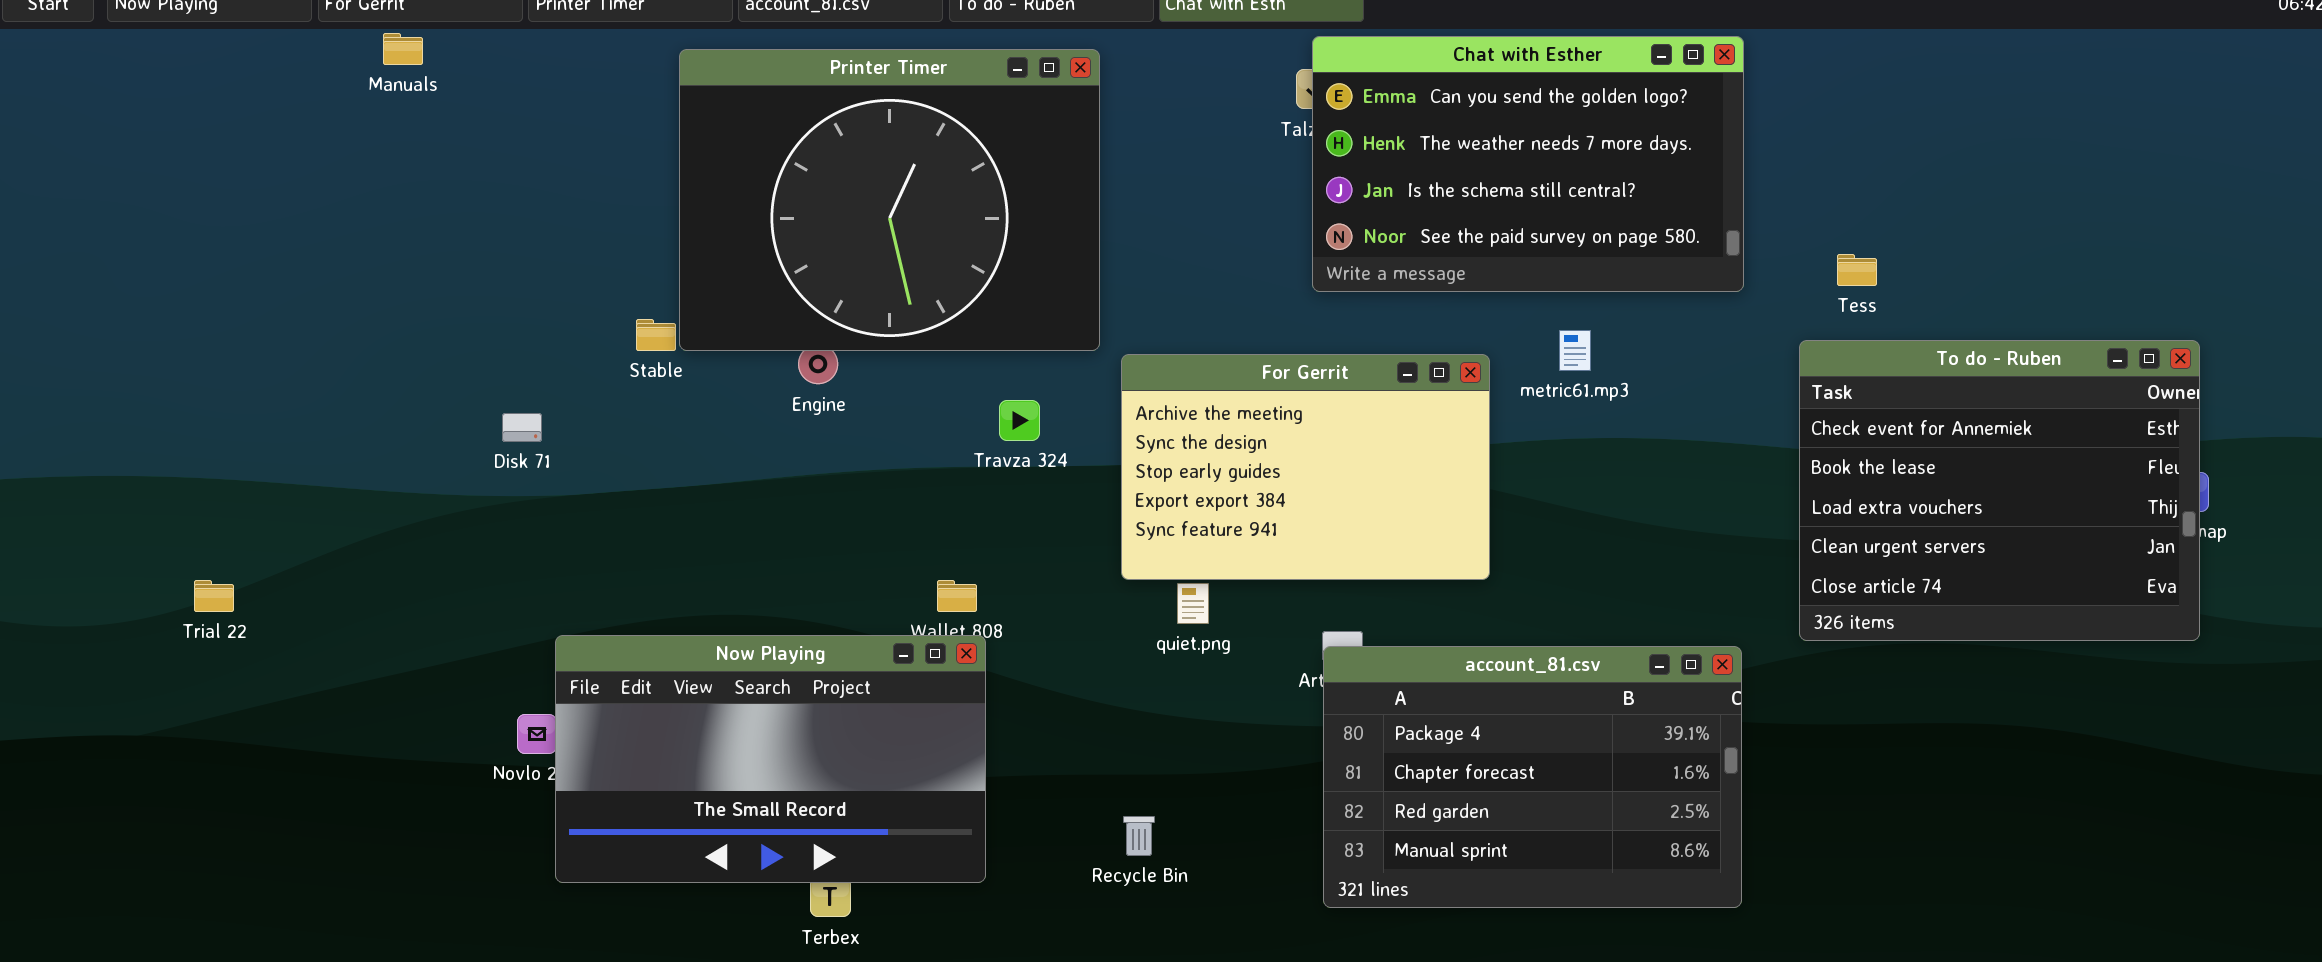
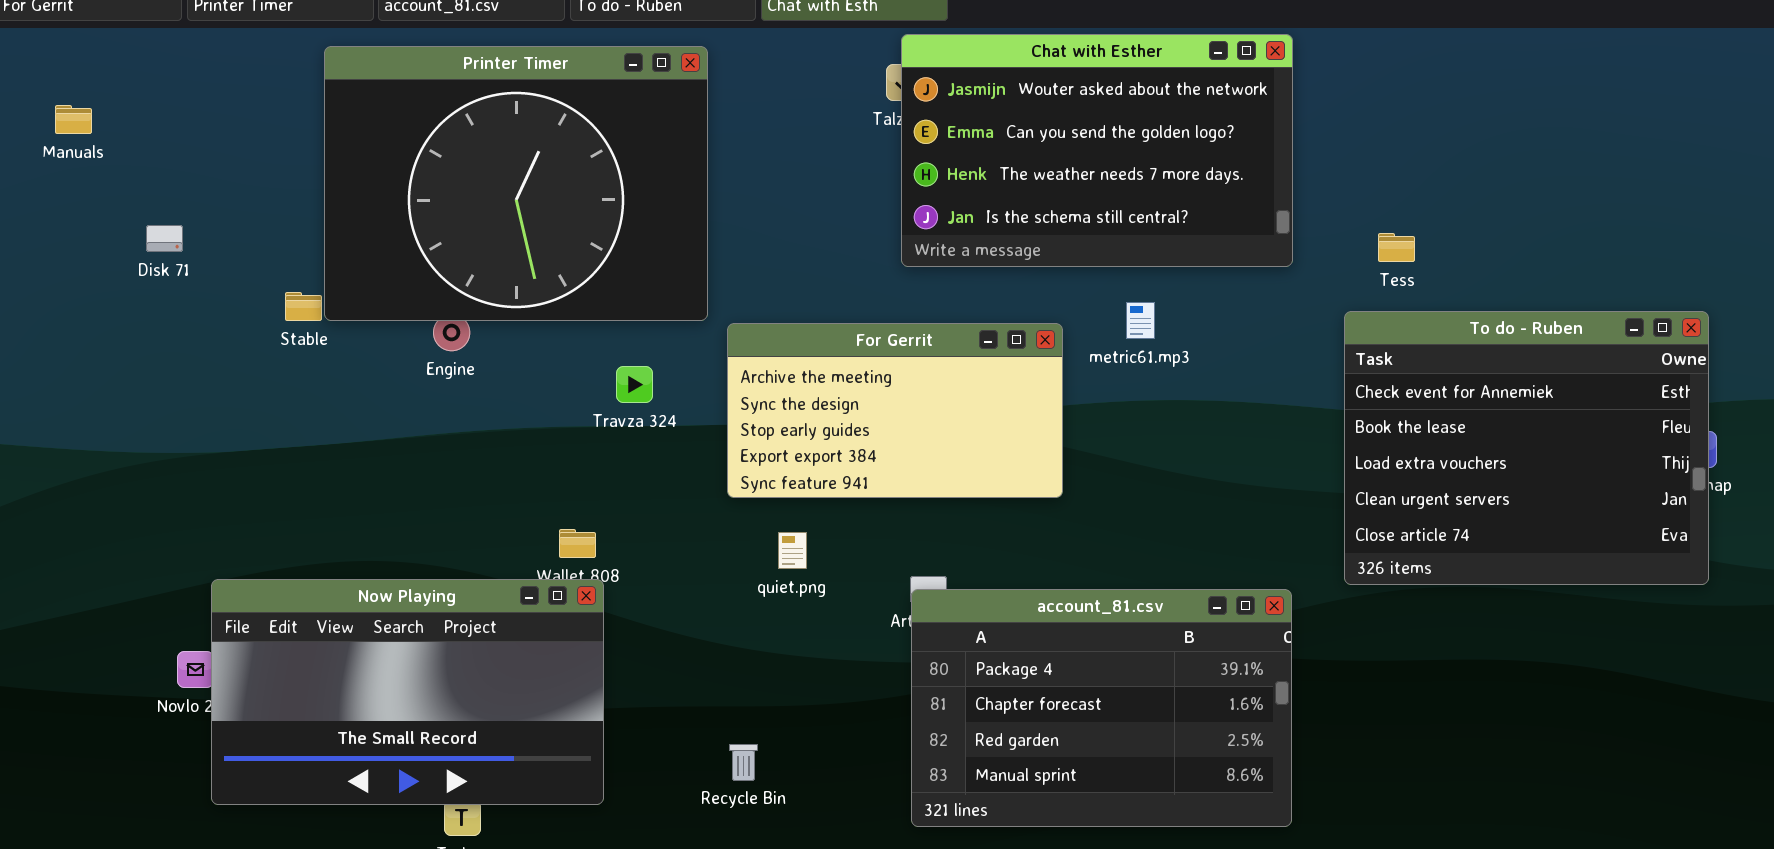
Manuals: [383,33,423,65] -> [55,105,92,134], moved
Chat with Esther: [1312,36,1744,292] -> [901,34,1293,267], scrolled up 1 row
For Gerrit: [1121,354,1490,580] -> [727,323,1063,498], resized
Disk 71: [502,413,542,442] -> [146,225,183,252], moved

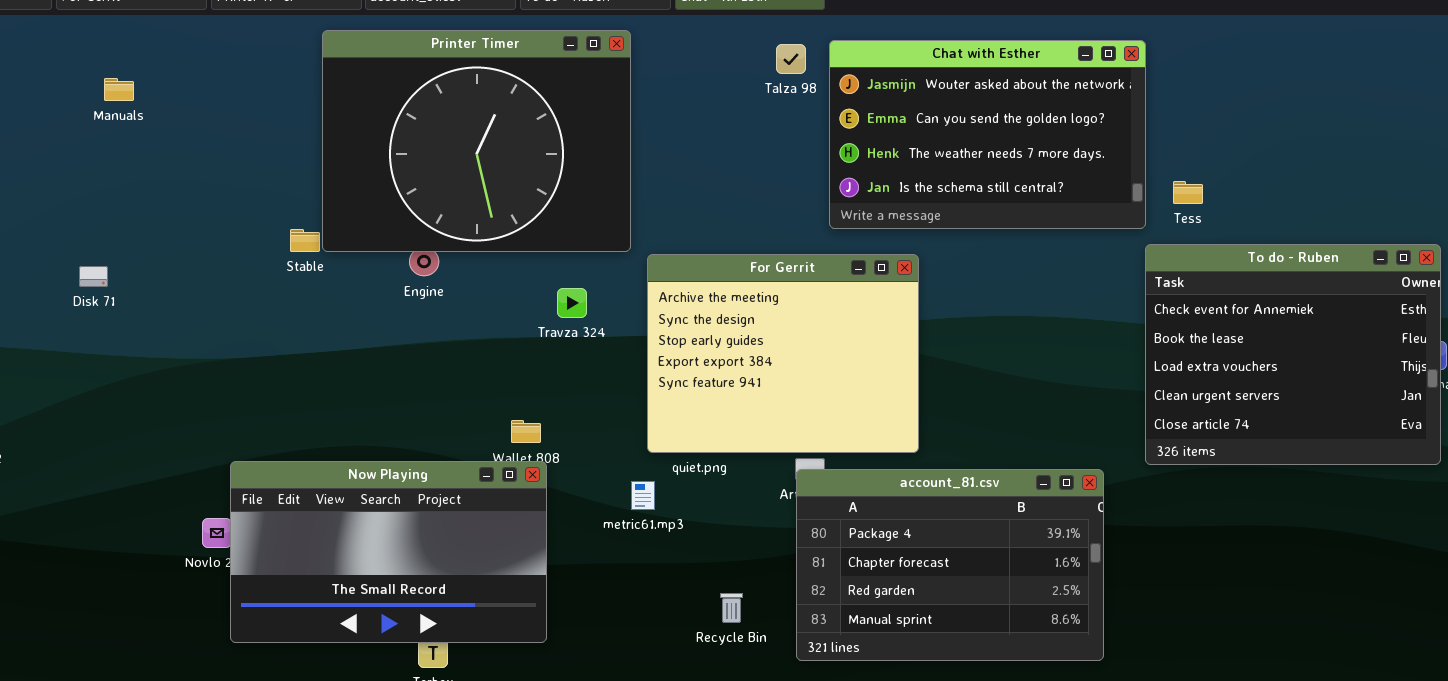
Chat with Esther: [901,34,1293,267] -> [829,40,1146,229], moved
Disk 71: [146,225,183,252] -> [79,266,108,287], moved
metric61.mp3: [1126,302,1155,339] -> [631,481,655,510], moved
For Gerrit: [727,323,1063,498] -> [647,254,919,453], resized
Recycle Bin: [729,744,758,781] -> [720,593,743,623], moved

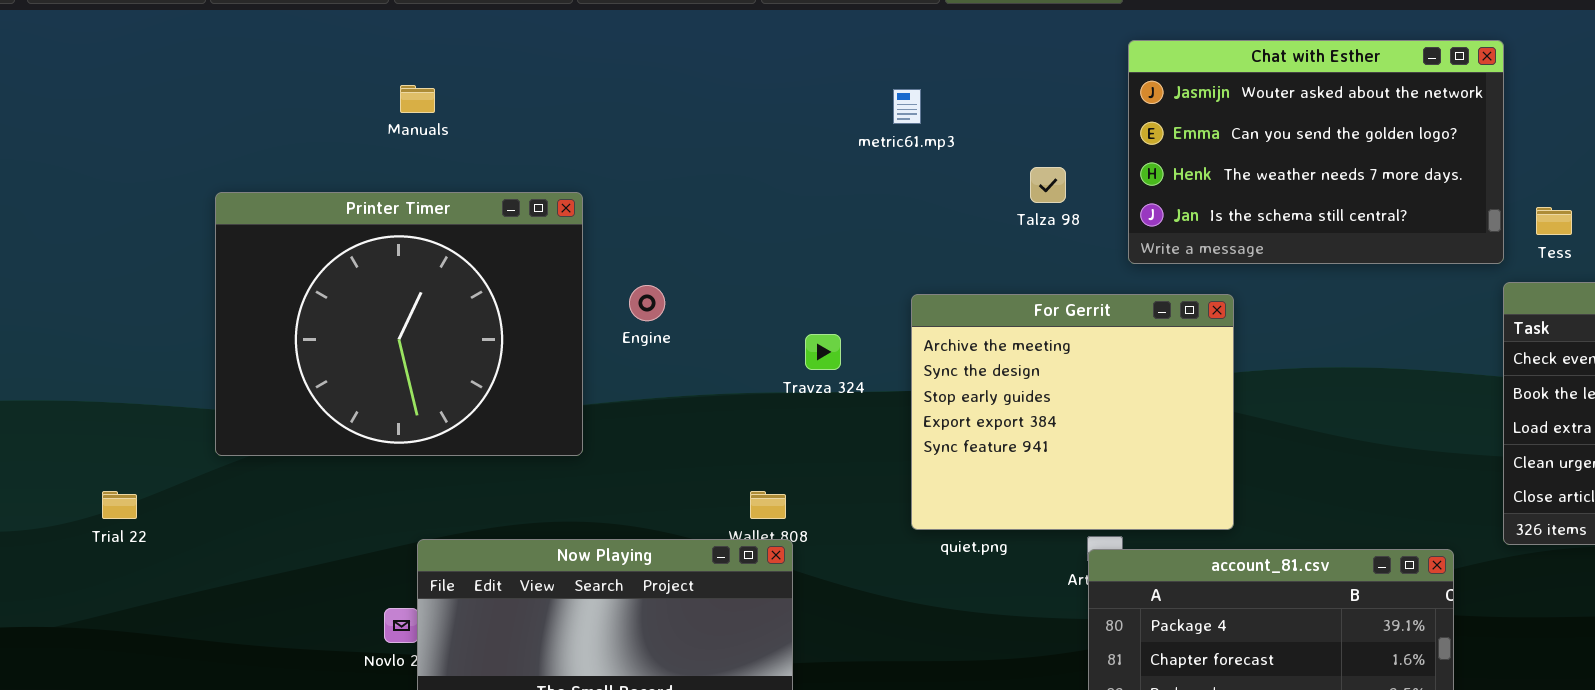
Printer Timer: [322,30,631,252] -> [215,192,583,456], moved
Talza 98: [776,44,806,74] -> [1030,167,1066,203], moved
Manuals: [104,78,134,101] -> [400,85,435,113], moved
metric61.mp3: [631,481,655,510] -> [893,89,921,124], moved

